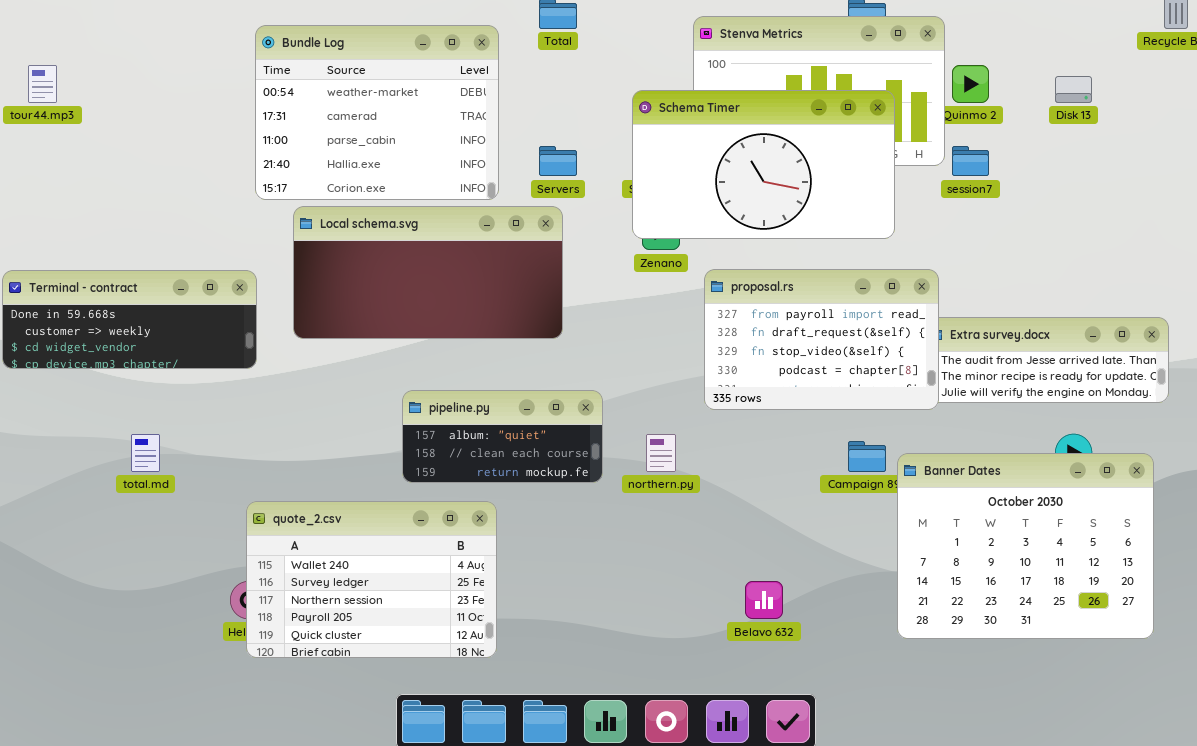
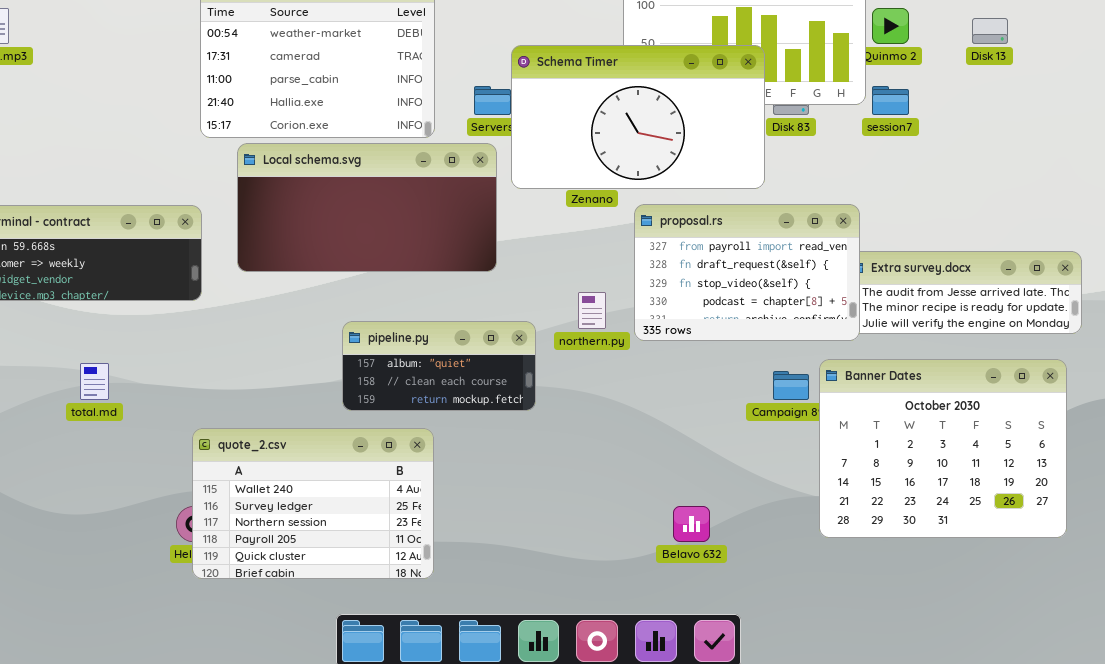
Schema Timer: [632,90,895,239] -> [511,45,765,189], moved
northern.py: [646,434,676,472] -> [578,292,606,329], moved
Banner Dates: [897,453,1154,639] -> [819,359,1067,538], moved

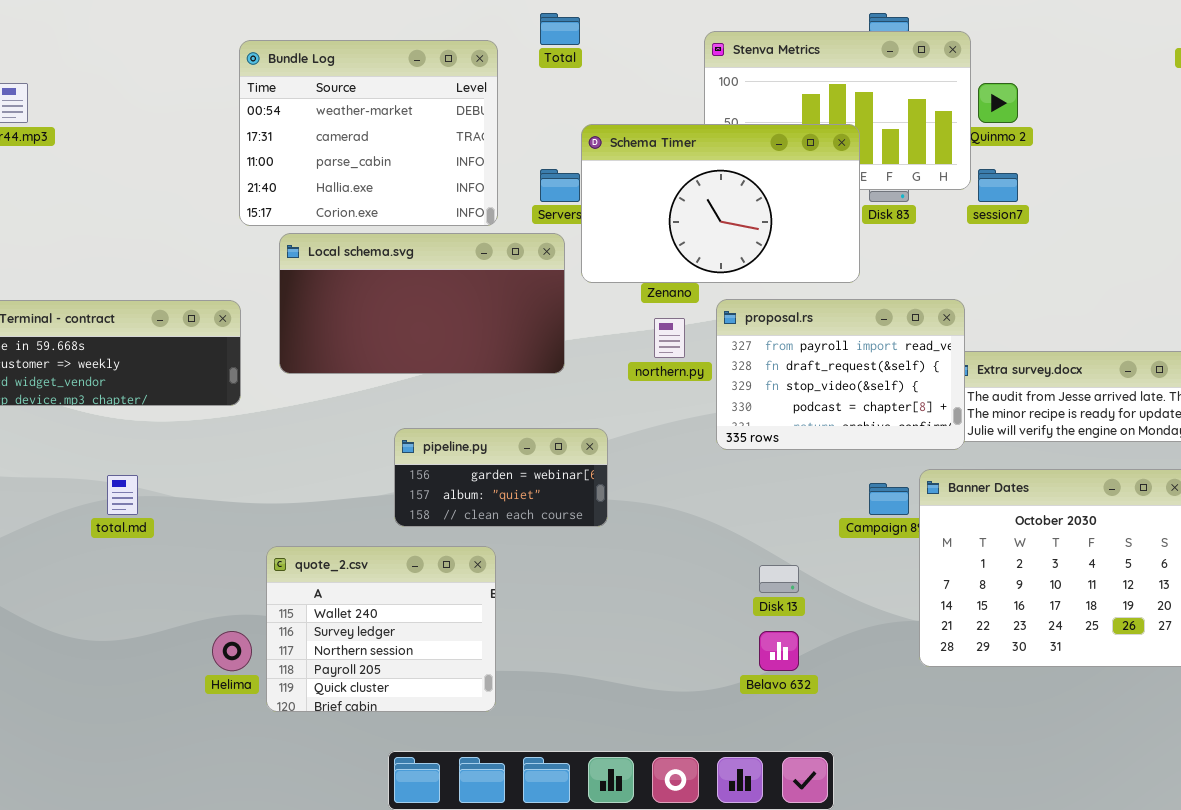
Disk 13: [972,18,1008,44] -> [759,565,799,593], moved
northern.py: [578,292,606,329] -> [654,318,685,358], moved
pipeline.py: [342,321,536,411] -> [394,428,608,527], scrolled up 1 row
quote_2.csv: [192,428,434,579] -> [266,546,496,712], resized

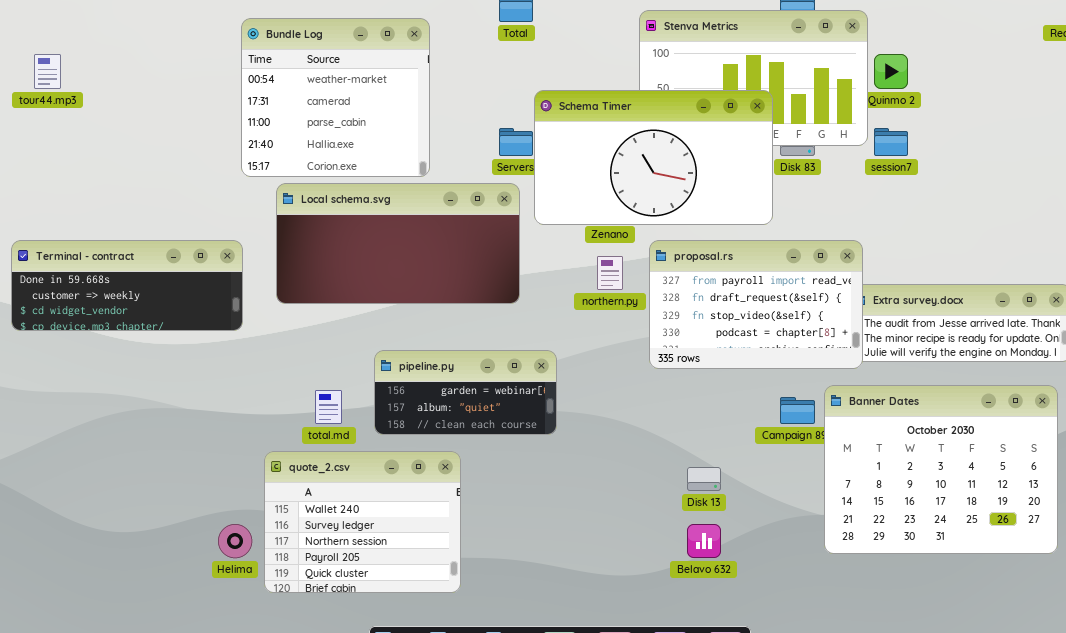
Bundle Log: [239,40,498,226] -> [241,18,430,177], resized
total.md: [107,475,138,515] -> [315,390,342,424], moved

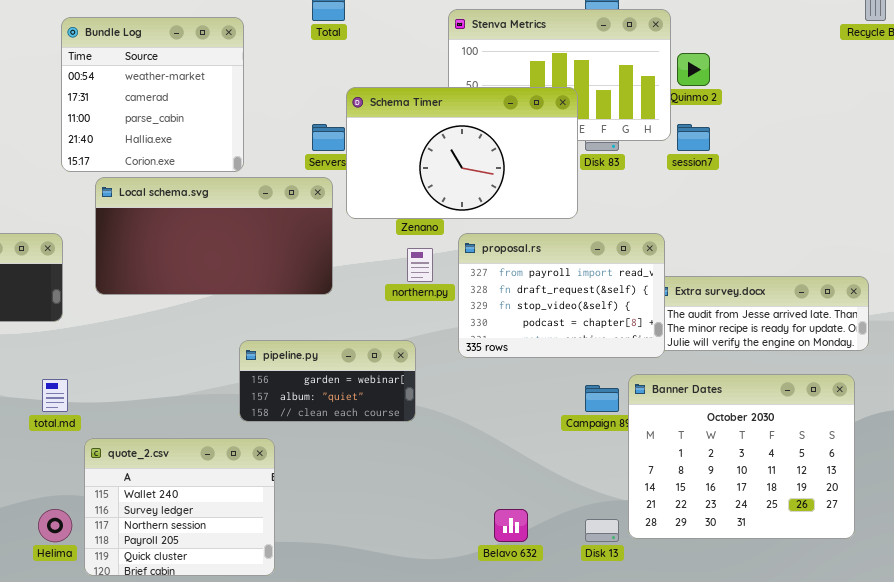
pipeline.py: [374,350,557,435] -> [239,340,416,422], moved
total.md: [315,390,342,424] -> [42,379,68,412], moved
Disk 13: [687,467,721,491] -> [585,519,619,542], moved

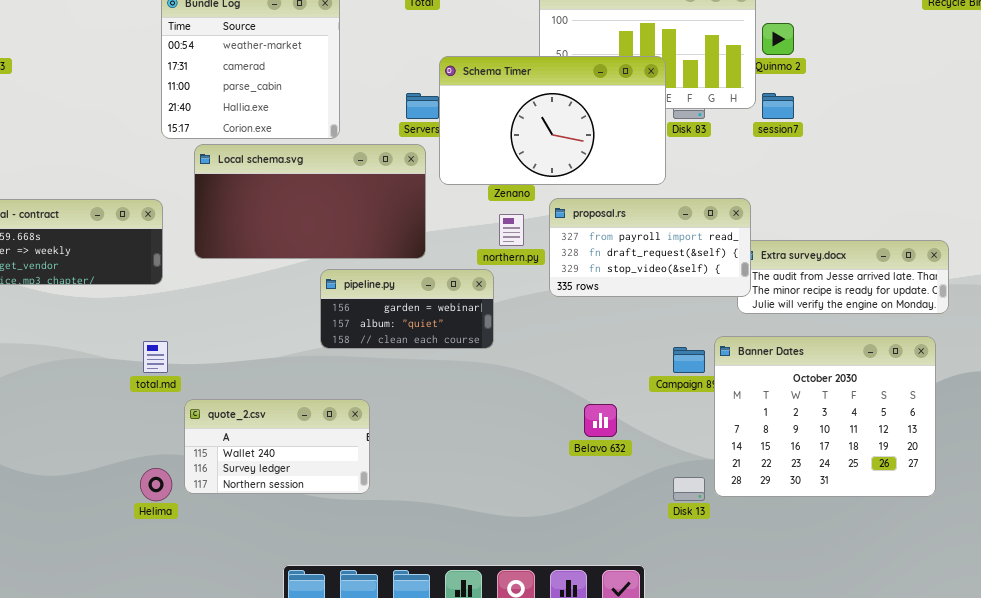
proposal.rs: [458,233,665,358] -> [549,198,751,297], resized
pipeline.py: [239,340,416,422] -> [320,269,494,349], moved
quote_2.csv: [84,438,275,576] -> [184,399,370,494], resized
Belavo 632: [494,509,528,542] -> [584,404,617,437], moved

